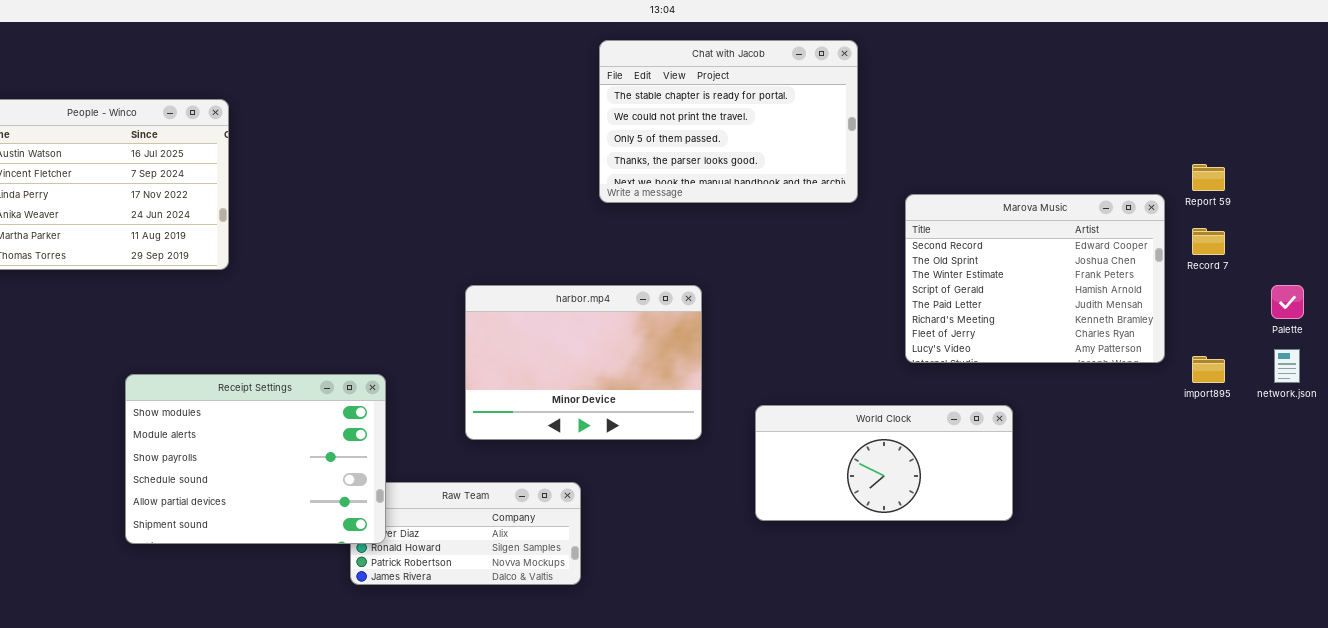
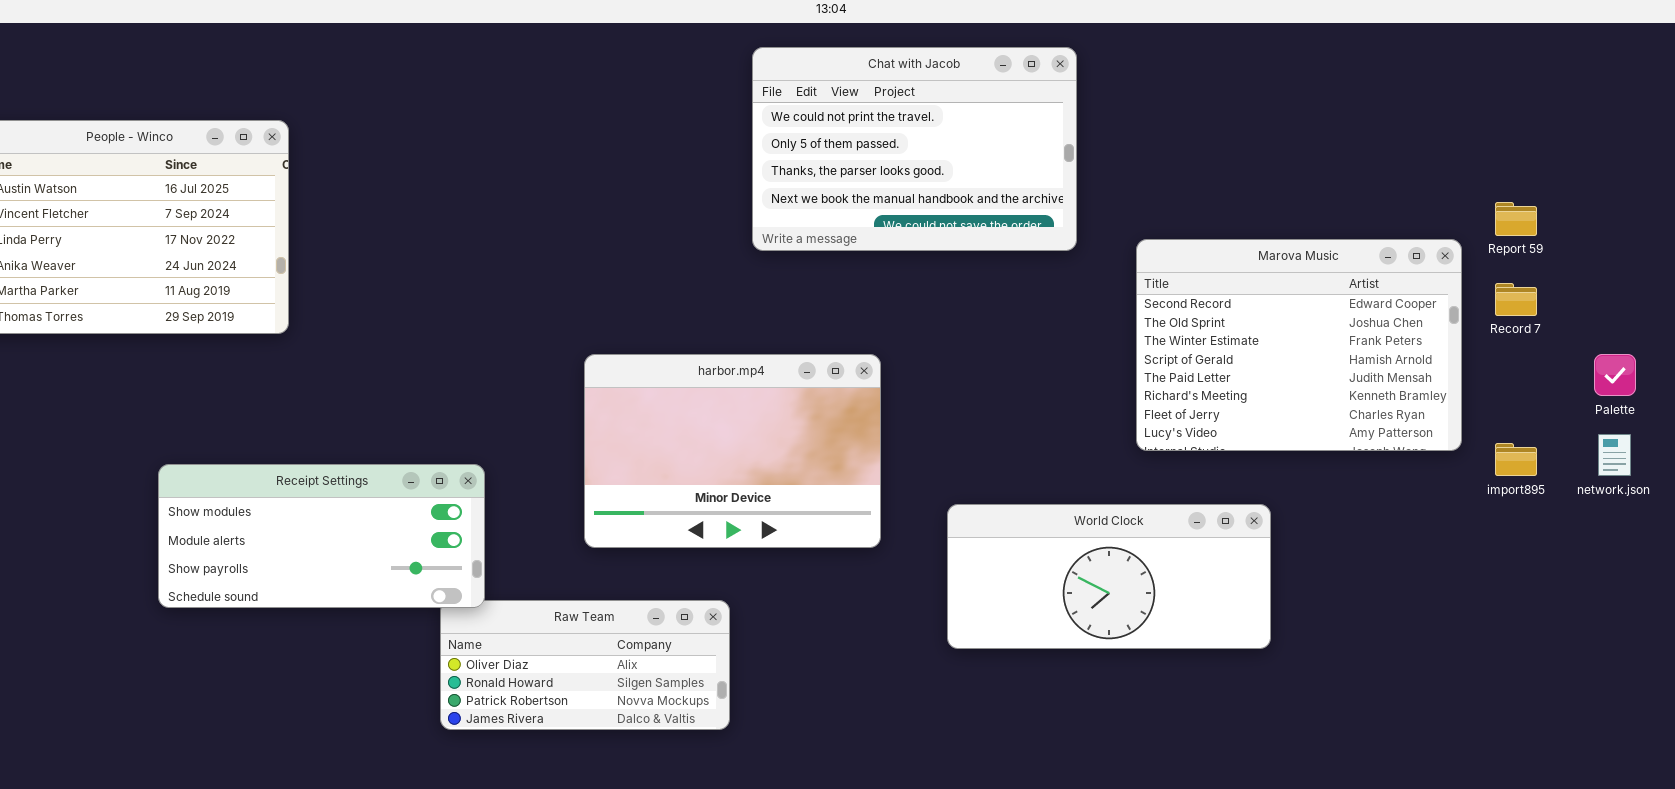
Chat with Jacob: [599,40,858,203] -> [752,47,1077,251], scrolled down 1 row
Receipt Settings: [125,374,386,544] -> [158,464,485,608], resized

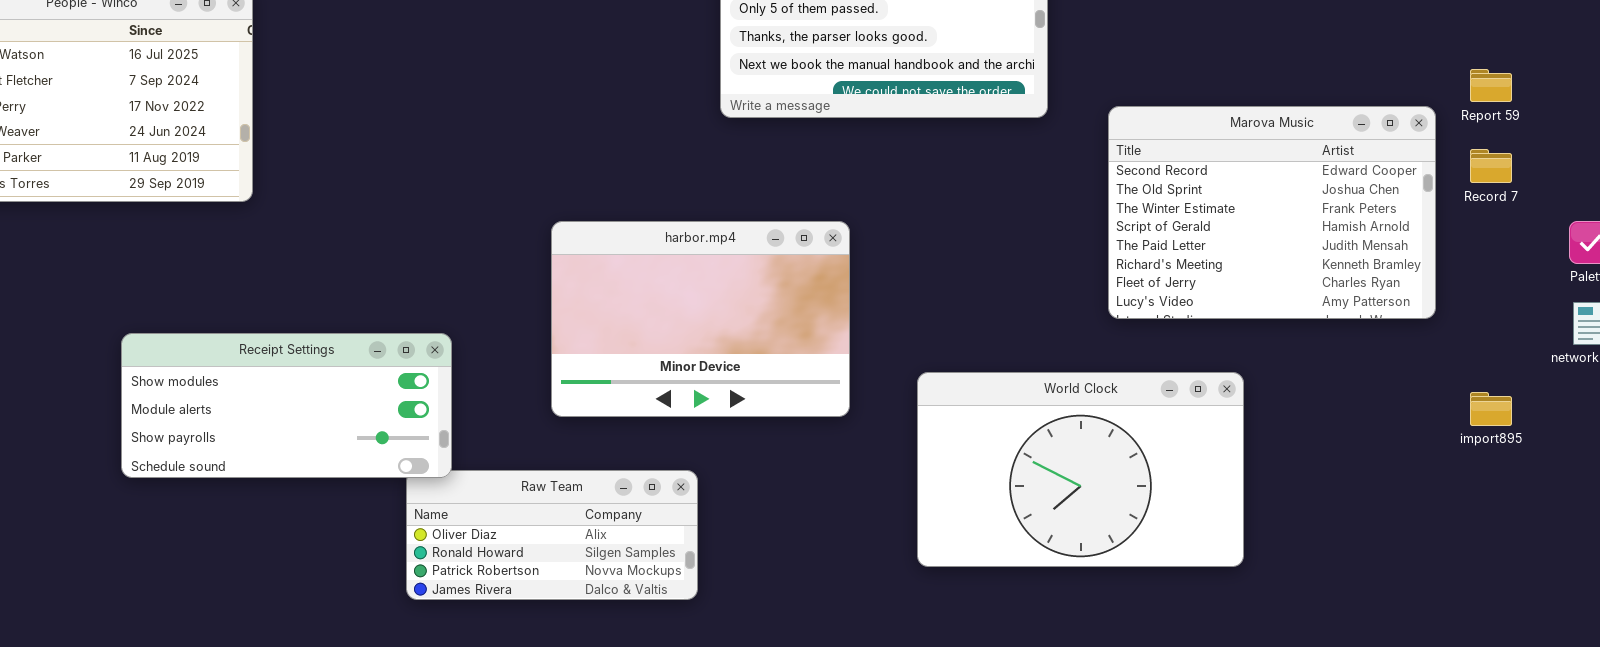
import895: [1495,443,1537,476] -> [1470,392,1512,426], moved
World Clock: [947,504,1271,649] -> [917,372,1244,567], resized

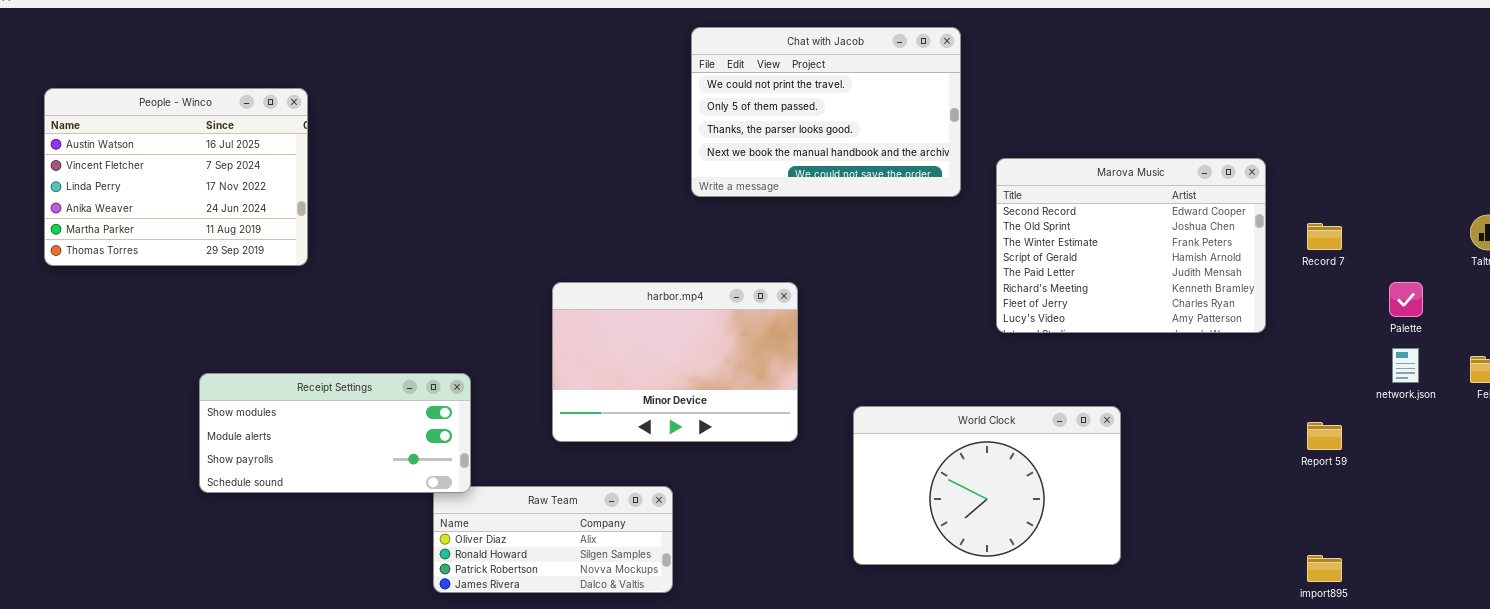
Report 59: [1470,69,1512,102] -> [1307,422,1342,450], moved
Marova Music: [1108,106,1436,319] -> [996,158,1266,333], moved
import895: [1470,392,1512,426] -> [1307,555,1342,582], moved

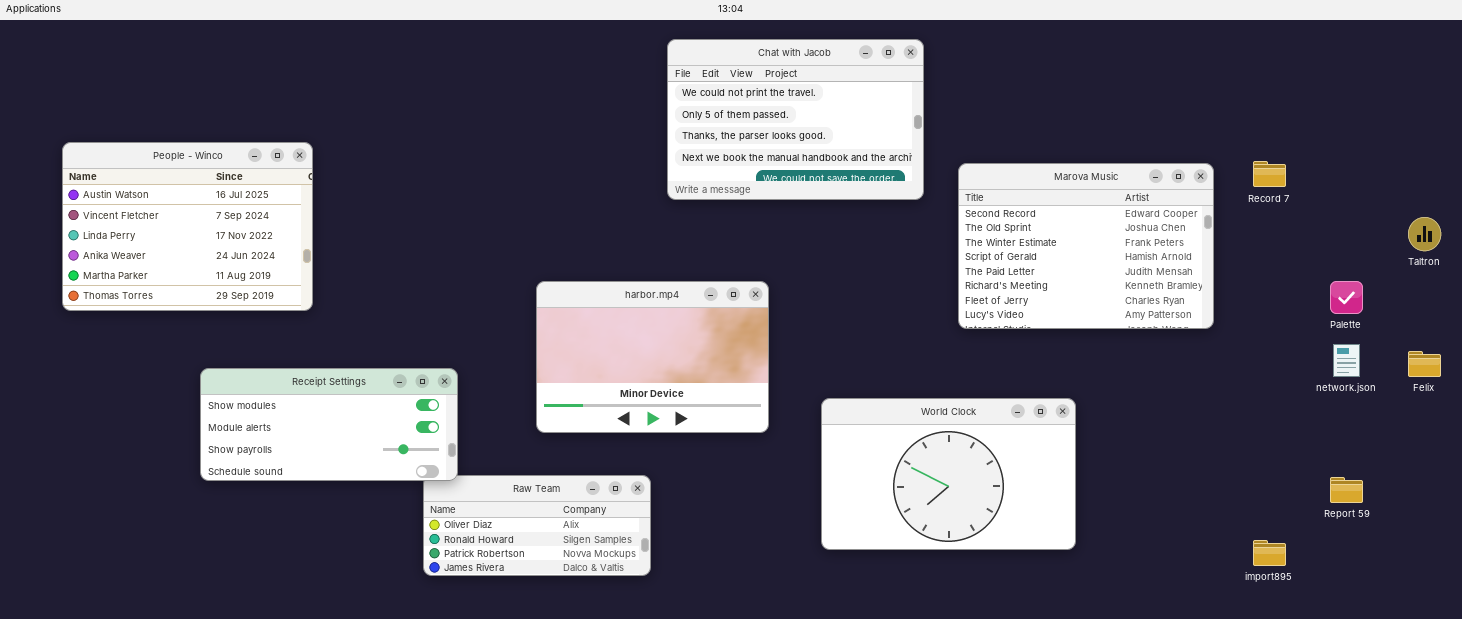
People - Winco: [44,88,308,266] -> [62,142,313,311], moved
Record 7: [1307,223,1342,250] -> [1253,161,1286,187], moved
Report 59: [1307,422,1342,450] -> [1330,477,1363,503], moved

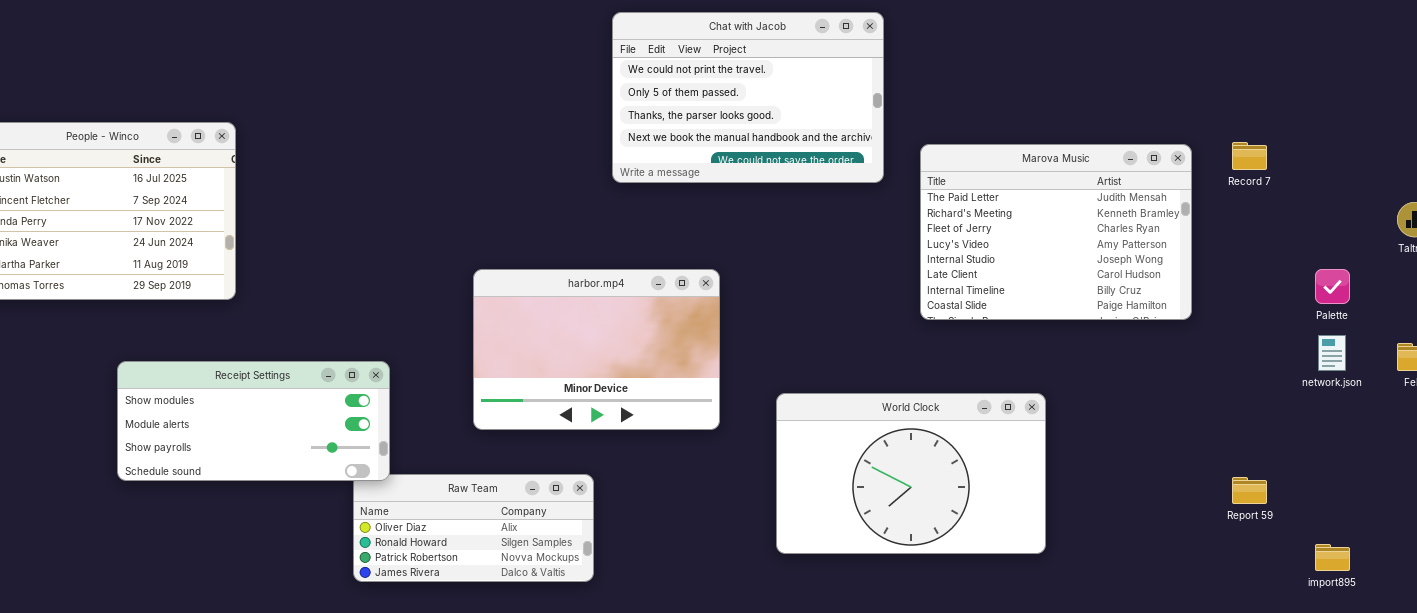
Marova Music: [958,163,1214,329] -> [920,144,1192,320], scrolled down 4 rows
Report 59: [1330,477,1363,503] -> [1232,477,1267,504], moved
import895: [1253,540,1286,566] -> [1315,544,1350,571], moved

